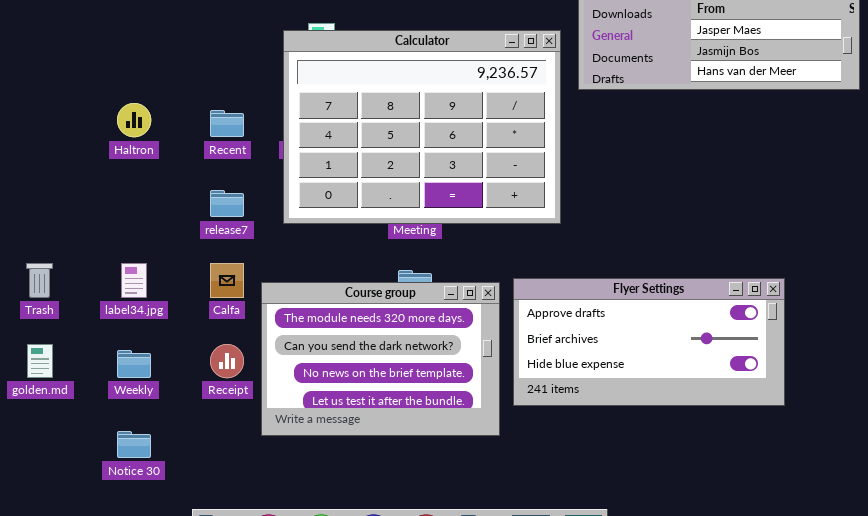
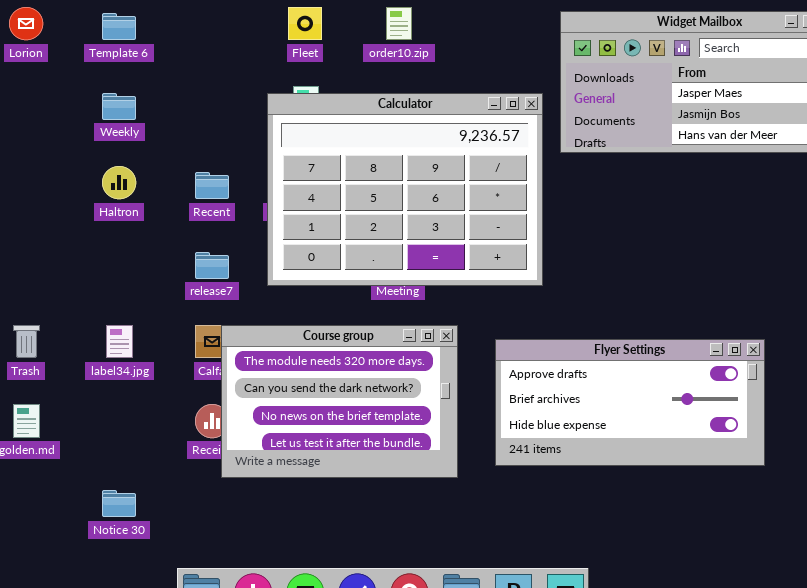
Course group: [261,282,500,436] -> [221,325,458,478], moved
Weekly: [117,350,151,378] -> [102,93,136,120], moved

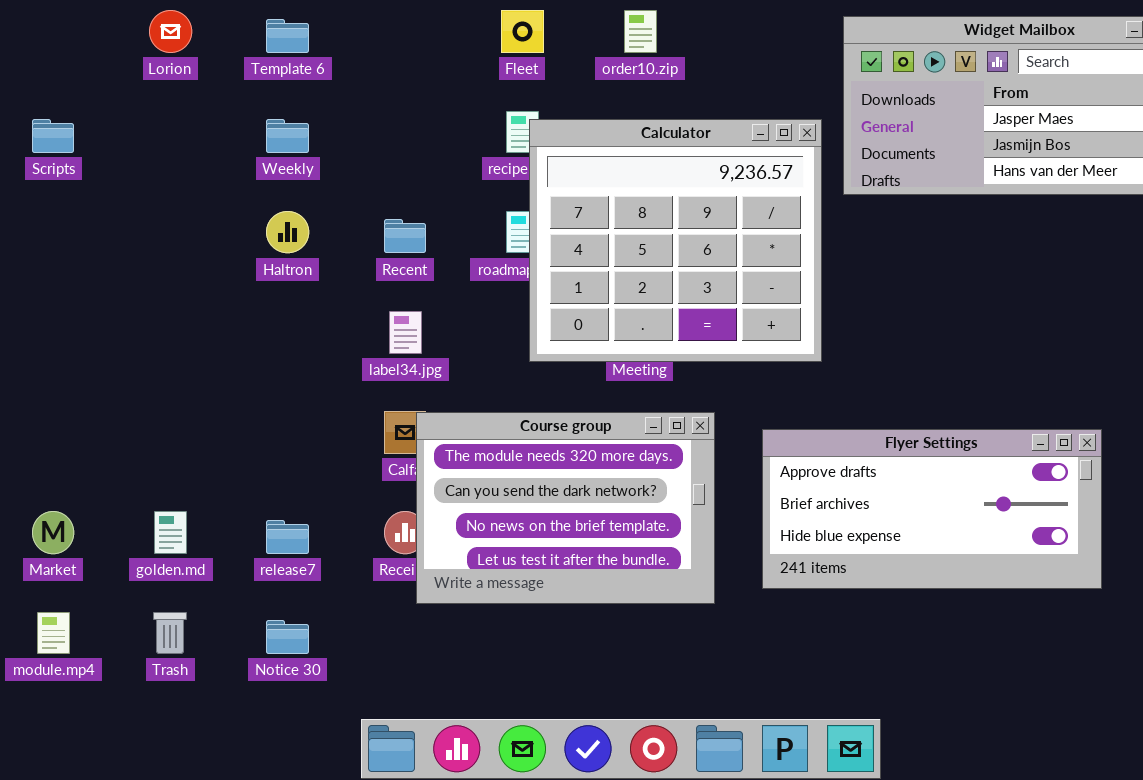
Calculator: [267,93,543,286] -> [529,119,822,362], resized
release7: [195,252,229,279] -> [266,520,309,554], moved
Trash: [13,325,40,358] -> [153,612,187,654], moved
label34.jpg: [106,325,133,358] -> [389,311,422,354], moved

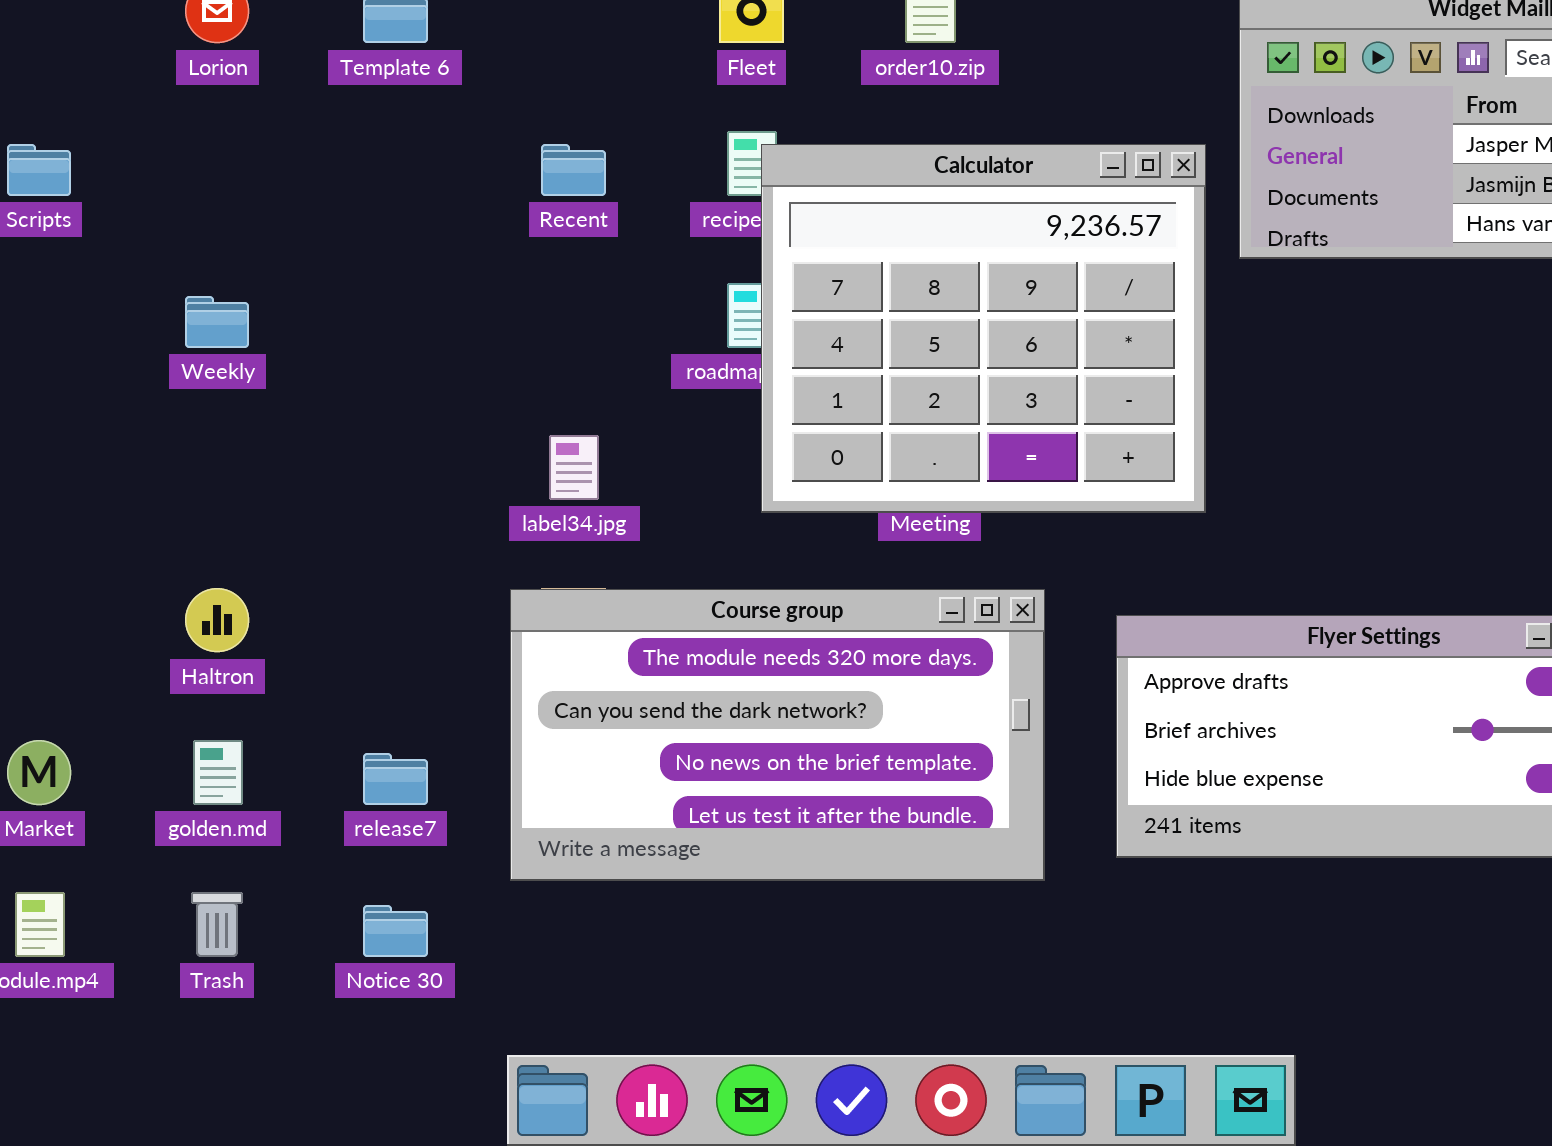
Weekly: [266,119,309,153] -> [185,296,249,348], moved
Haltron: [266,211,309,253] -> [185,588,249,652], moved
Recent: [384,219,426,253] -> [541,144,606,196], moved
Course group: [416,412,715,604] -> [510,589,1045,881], resized

